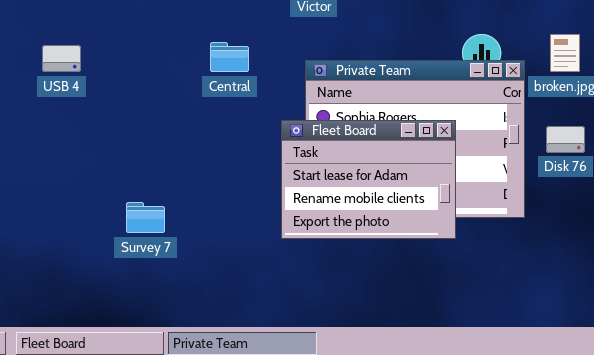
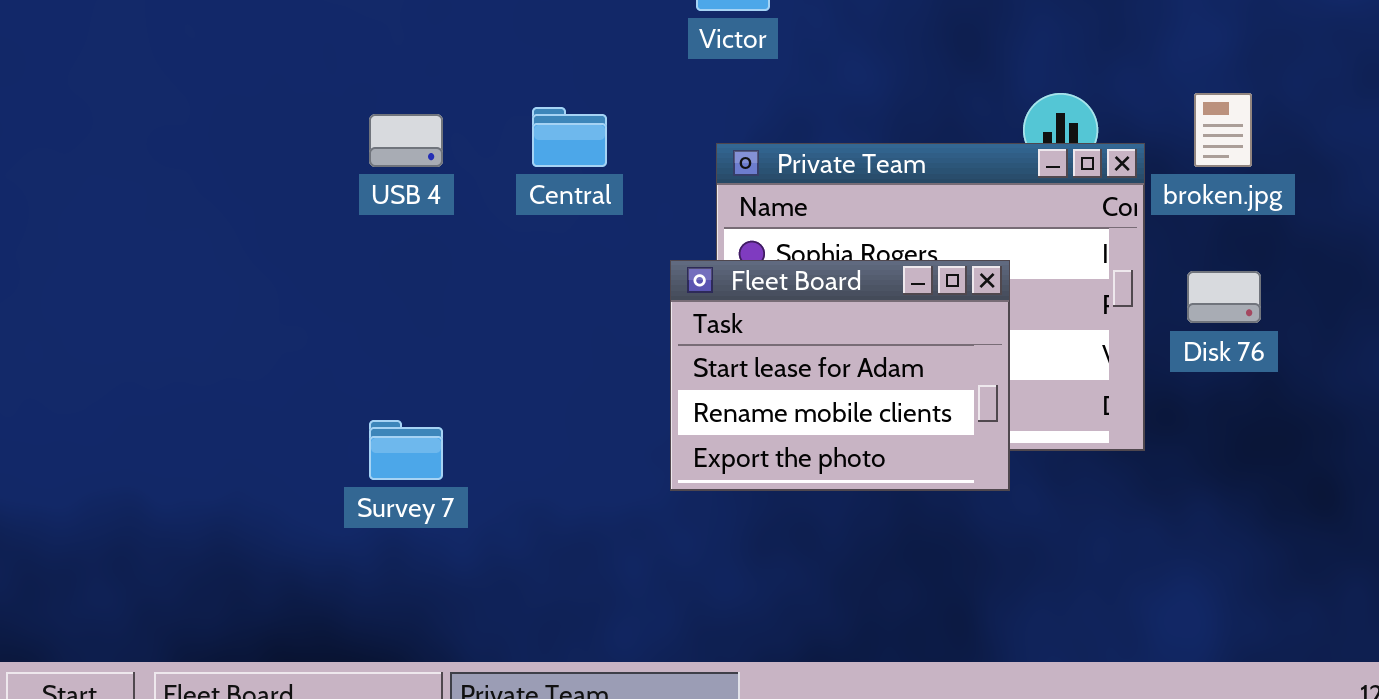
USB 4: [42,45,81,72] -> [369,114,443,167], moved

